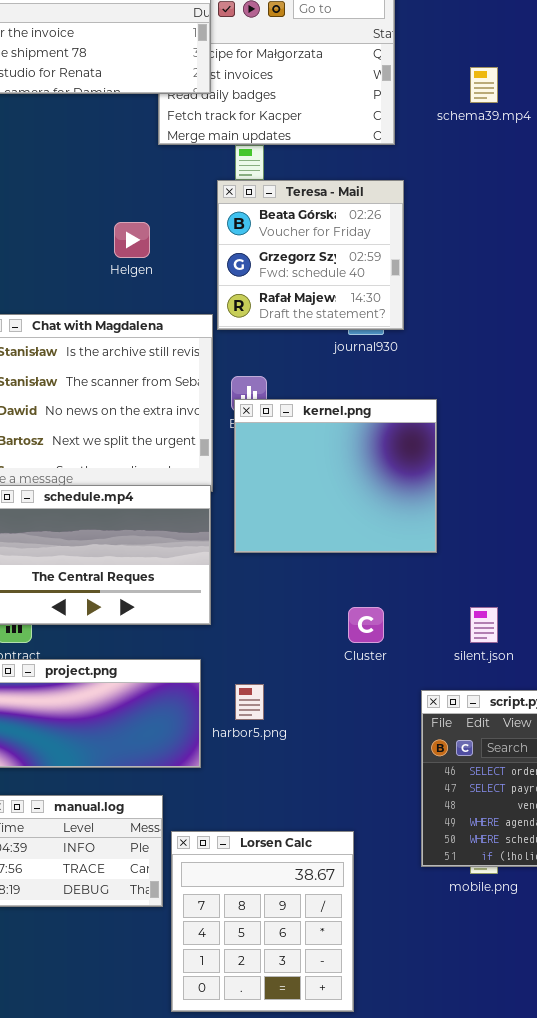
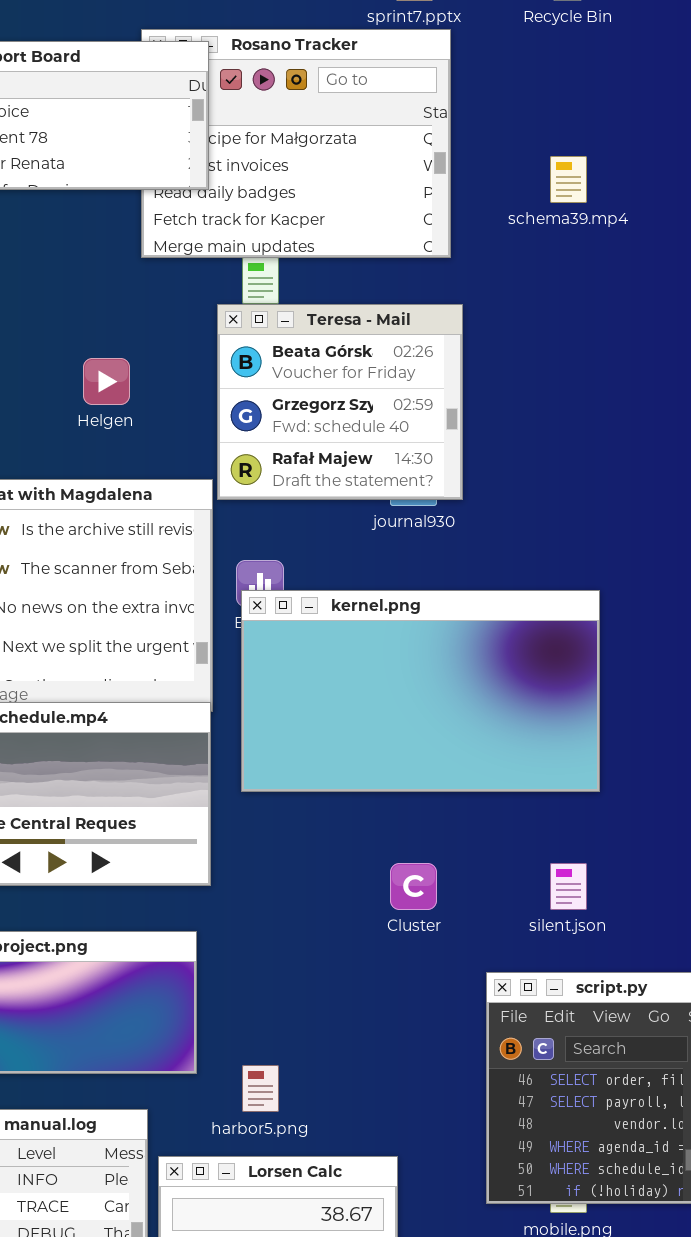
kernel.png: [234,399,437,553] -> [241,590,600,792], resized
harbor5.png: [235,684,264,720] -> [242,1065,279,1112], moved

